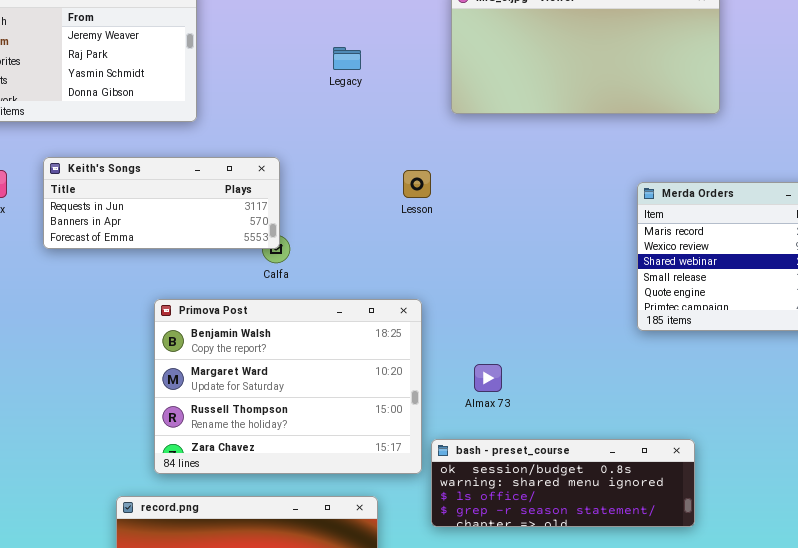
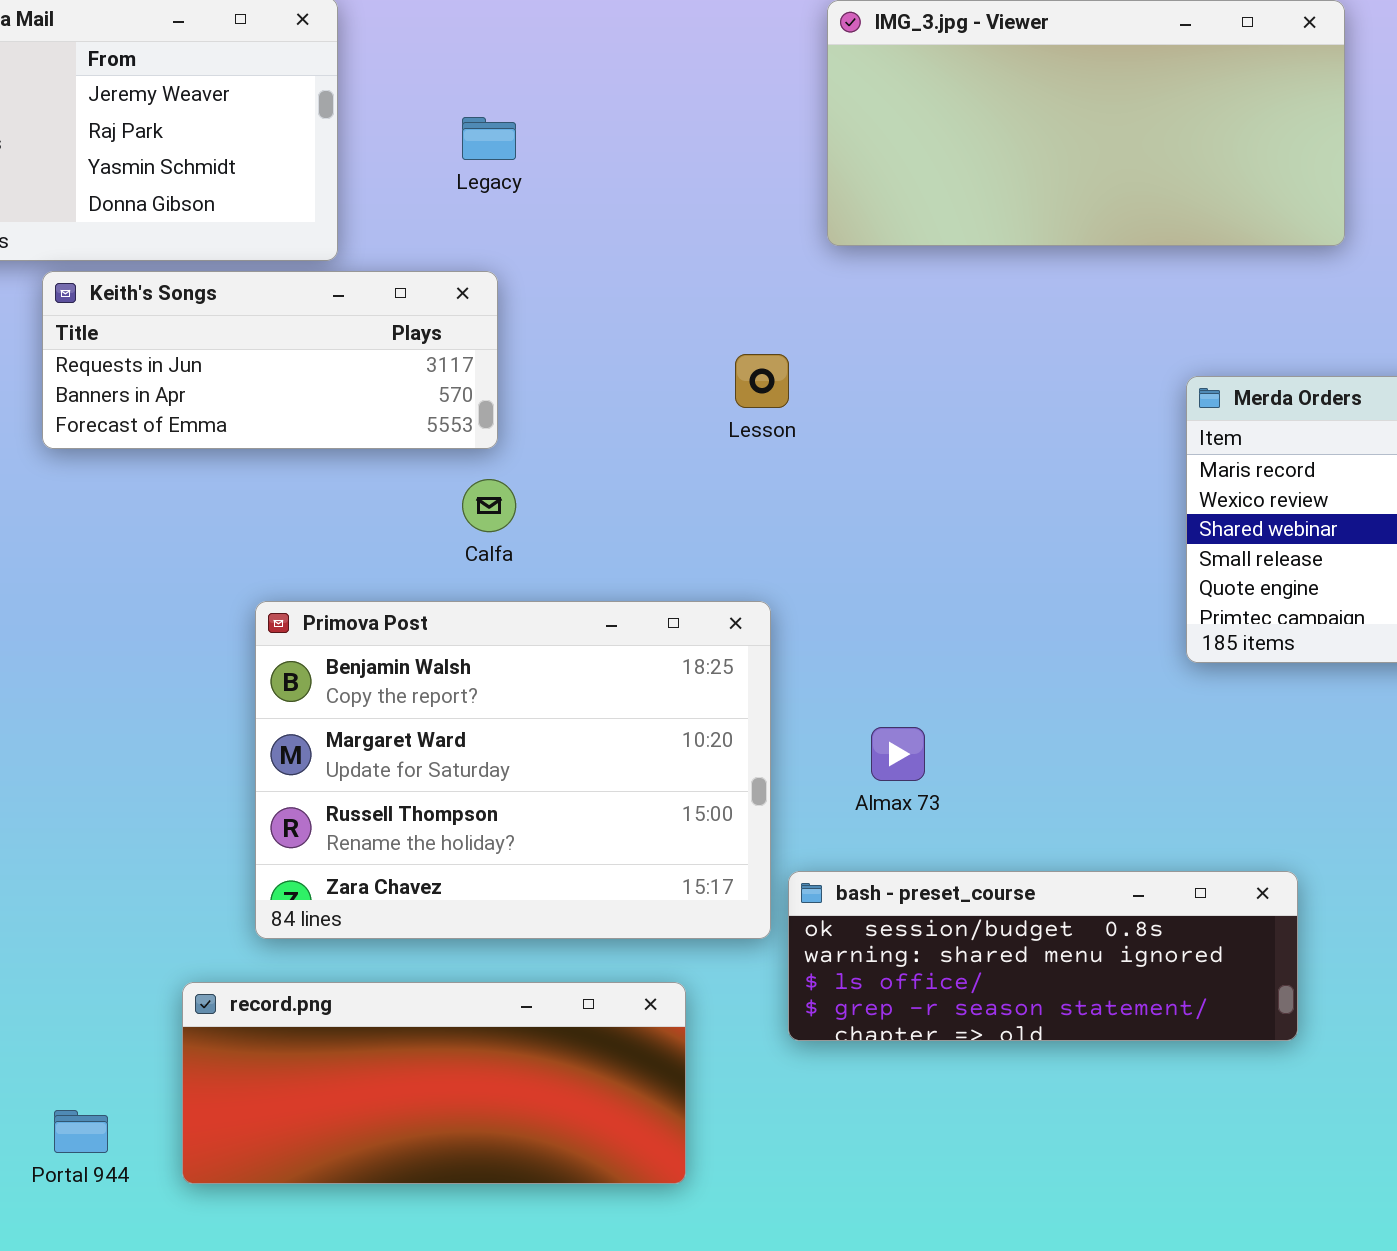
Legacy: [333,47,361,70] -> [462,117,516,160], moved
Keith's Songs: [43,157,280,249] -> [42,271,498,449], moved

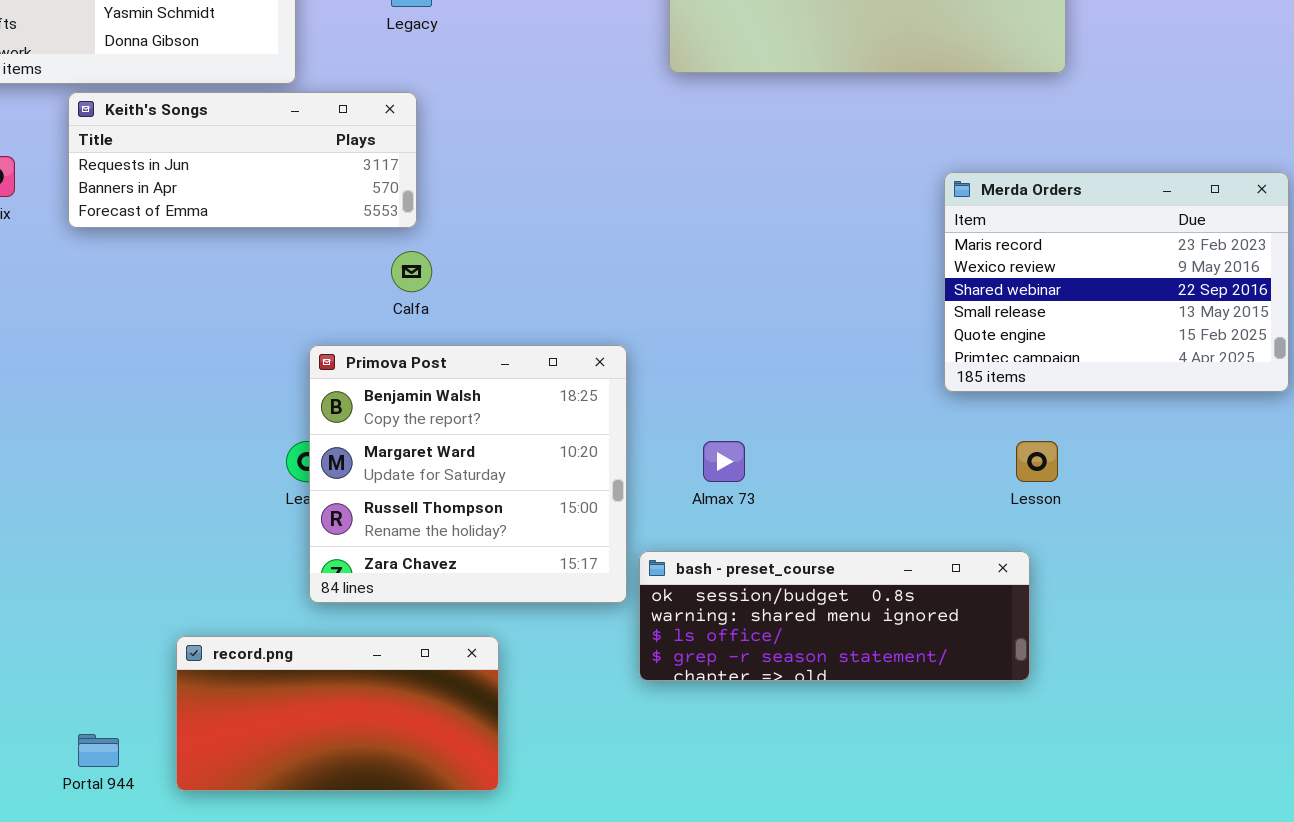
Lesson: [735,354,789,408] -> [1016,441,1058,482], moved
Primova Post: [255,601,771,939] -> [309,345,627,603], resized
record.png: [182,982,686,1184] -> [176,636,499,791], resized

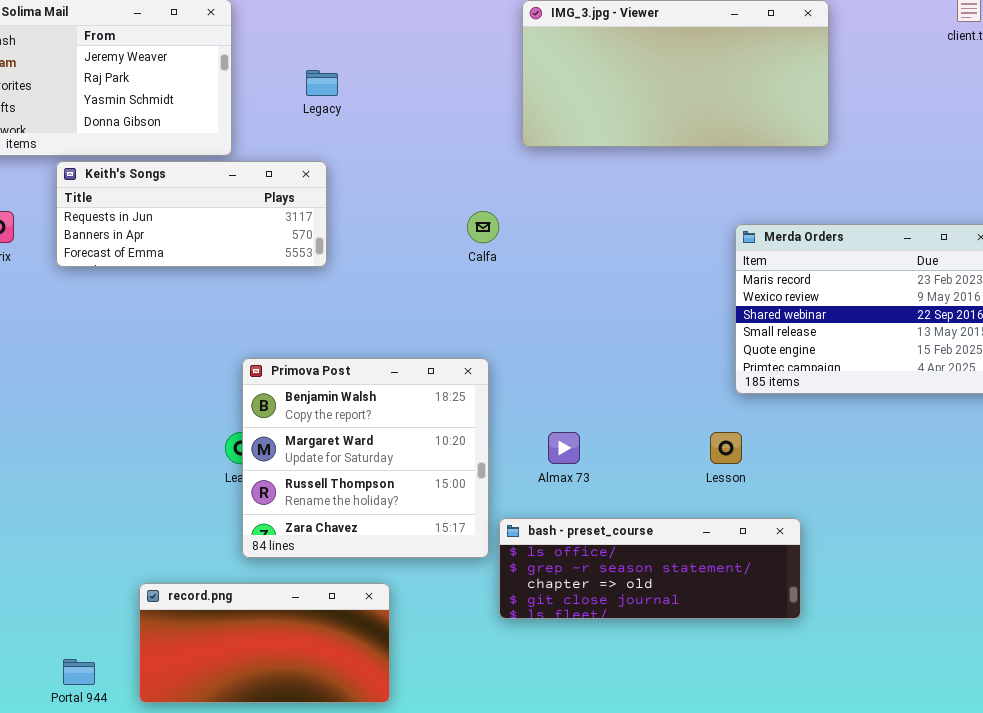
Calfa: [391,251,432,292] -> [467,211,499,243], moved
Lesson: [1016,441,1058,482] -> [710,432,742,464], moved
bash - preset_course: [639,551,1030,681] -> [499,518,801,619], scrolled down 2 rows

